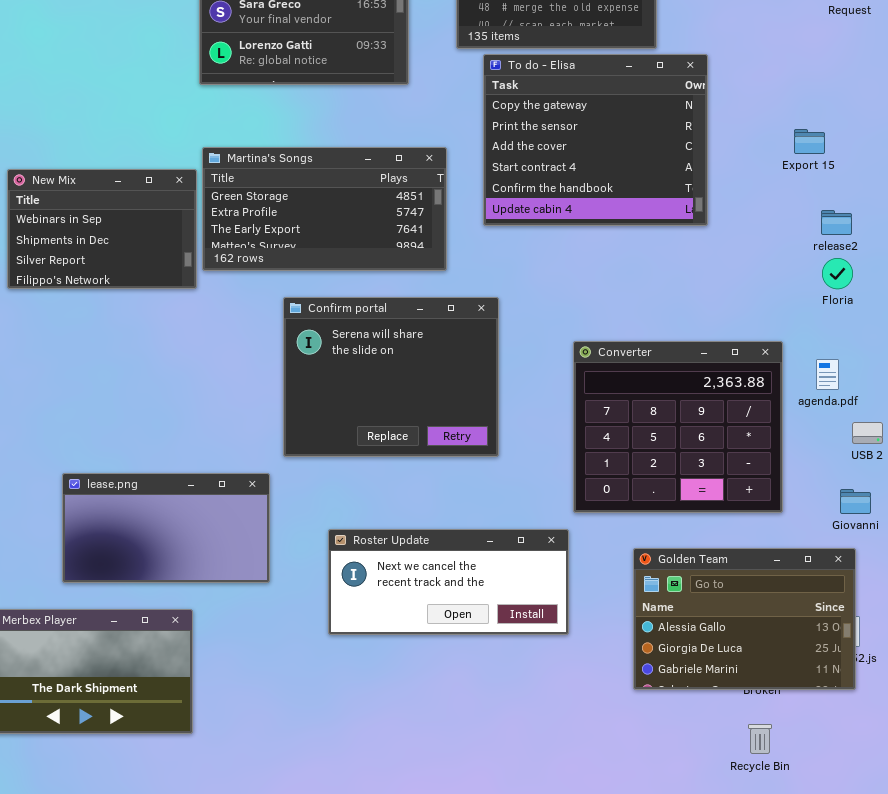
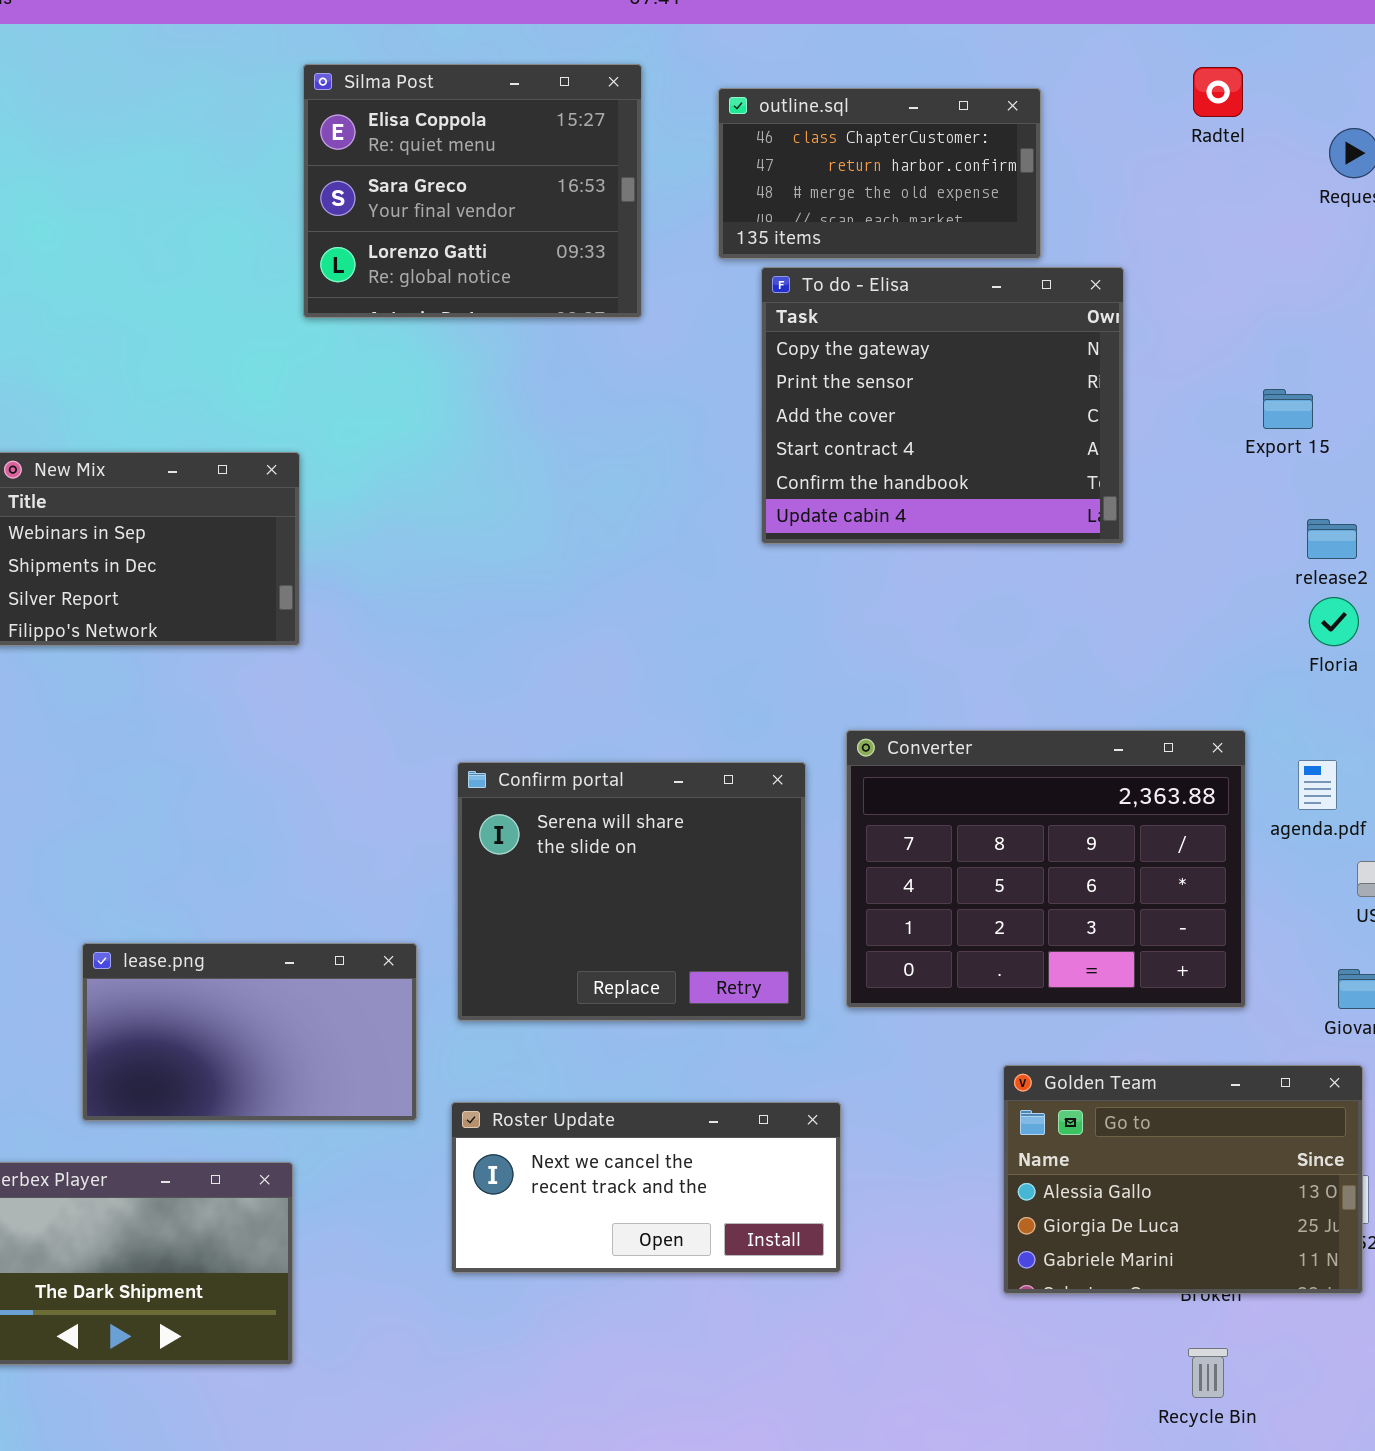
Martina's Songs: [202,147,447,271] -> none, closed
Confirm portal: [283,297,499,457] -> [457,762,806,1021], moved
Converter: [573,341,783,513] -> [846,730,1246,1008], resized
Roster Update: [328,529,569,635] -> [451,1102,841,1273], moved

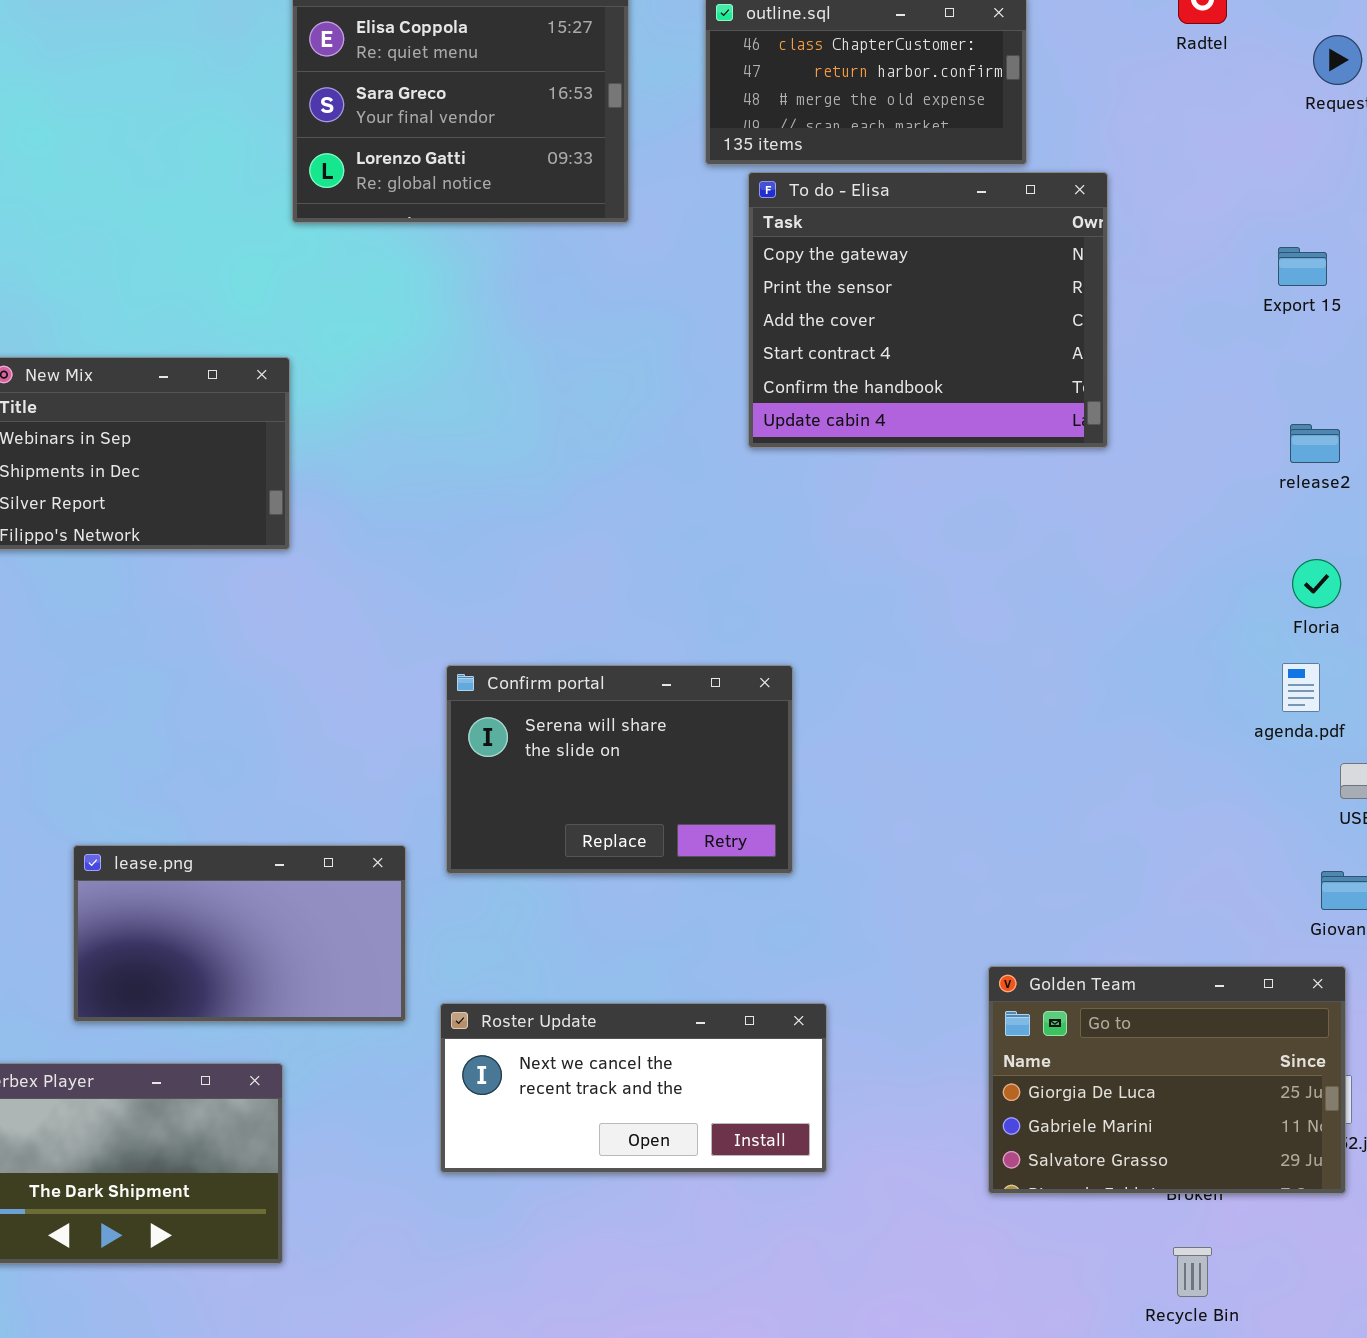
Export 15: [1263,389,1313,429] -> [1278,247,1327,286], moved
Floria: [1309,597,1359,646] -> [1292,559,1341,608], moved
Converter: [846,730,1246,1008] -> none, closed
Confirm portal: [457,762,806,1021] -> [446,665,793,874], resized
Golden Team: [1003,1065,1363,1294] -> [988,966,1346,1194], scrolled down 1 row

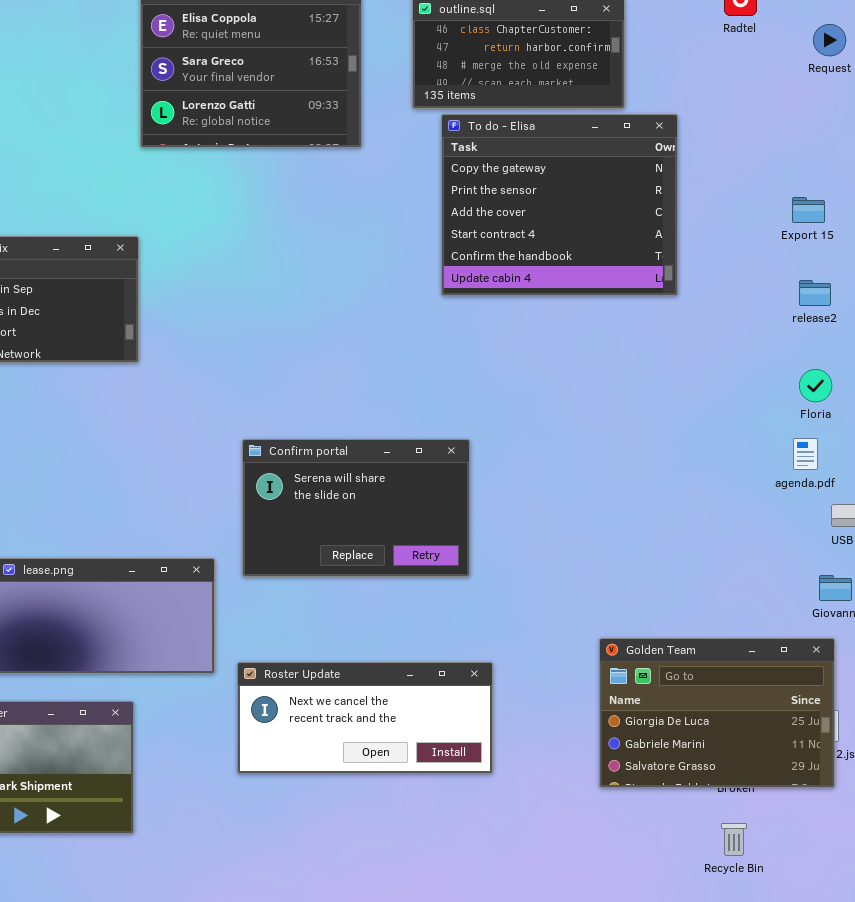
Export 15: [1278,247,1327,286] -> [792,197,825,223], moved

